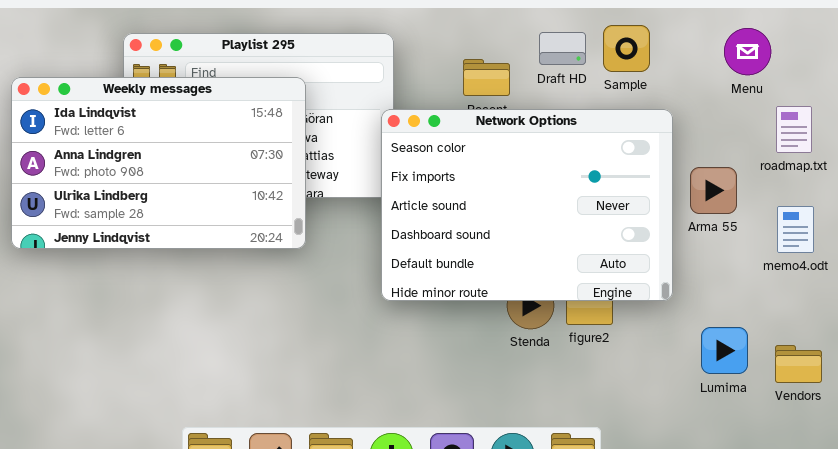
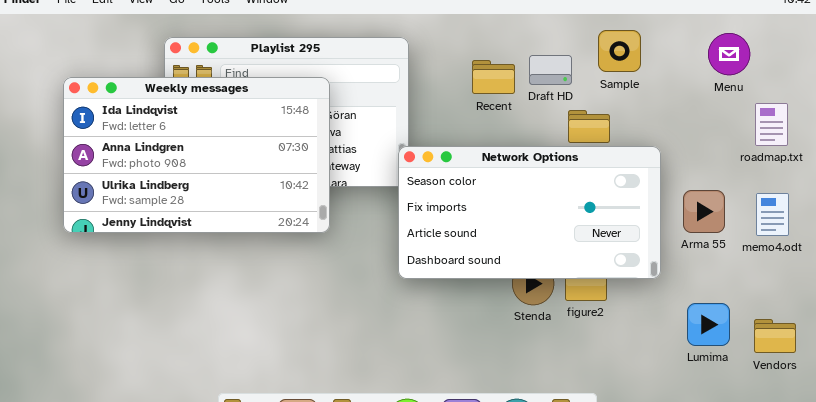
Draft HD: [539,32,586,65] -> [529,55,572,85], moved
Network Options: [381,109,673,301] -> [398,146,661,279], resized
Arma 55: [690,167,737,214] -> [683,190,725,233], moved

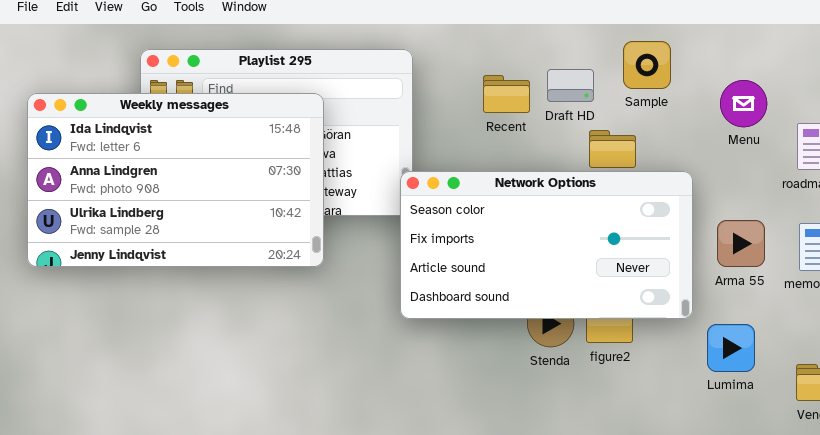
Menu: [708,33,750,75] -> [720,80,767,127], moved
Lumima: [687,303,730,346] -> [707,324,755,372], moved

